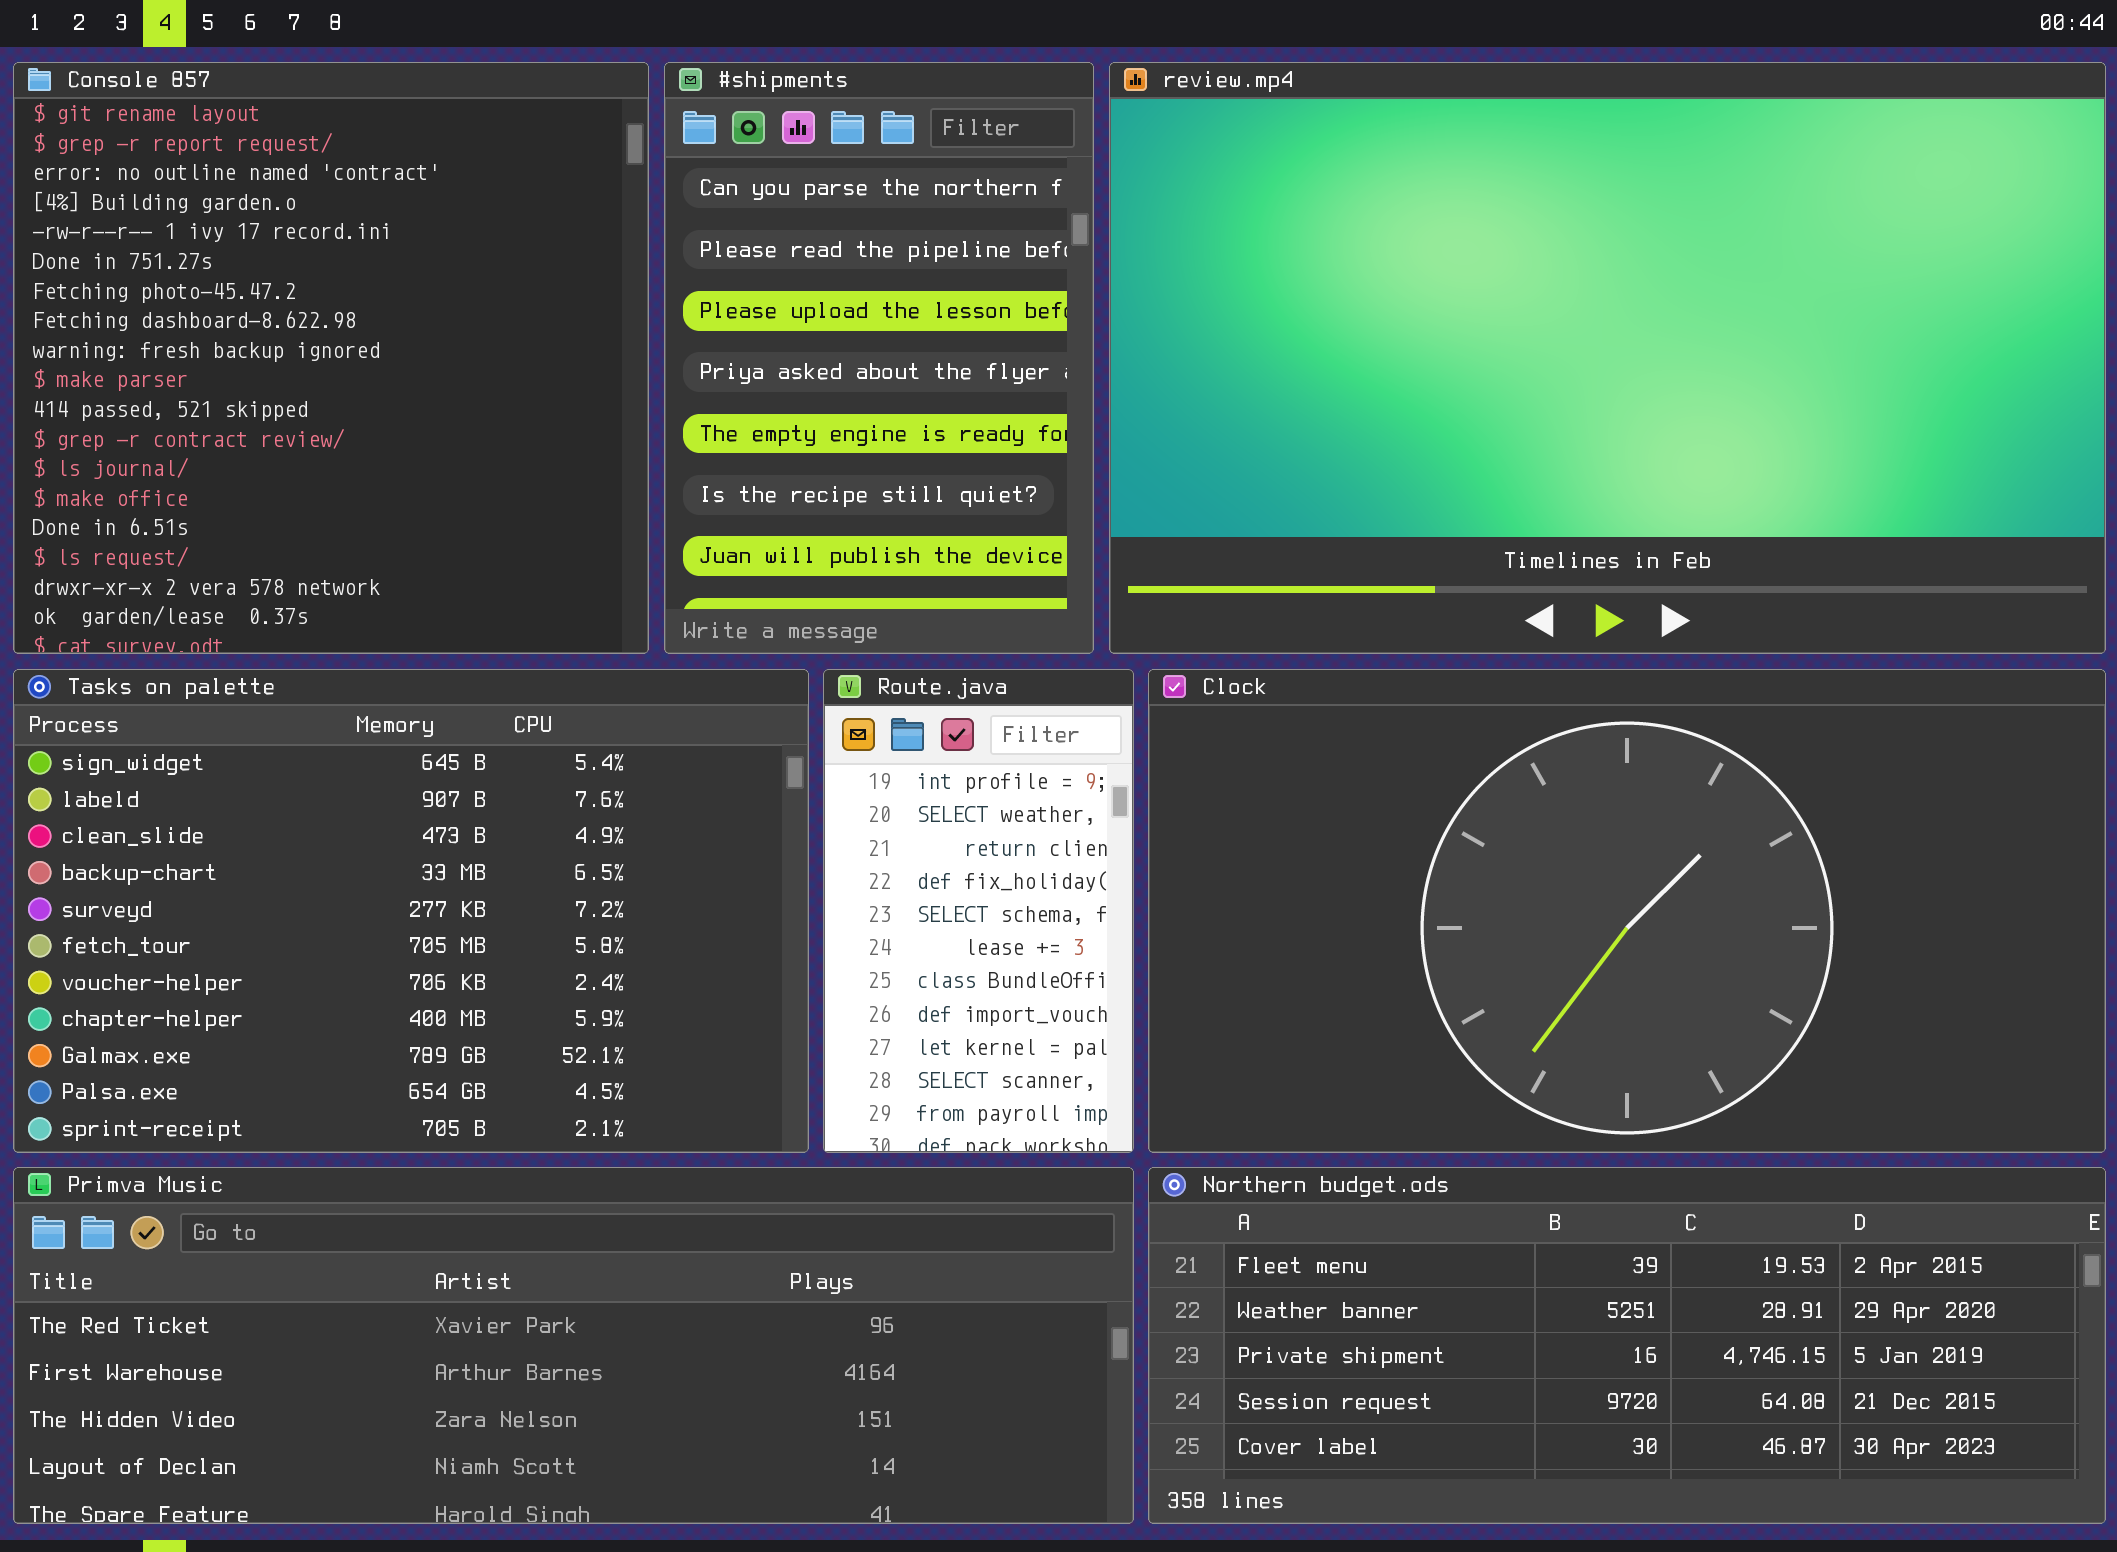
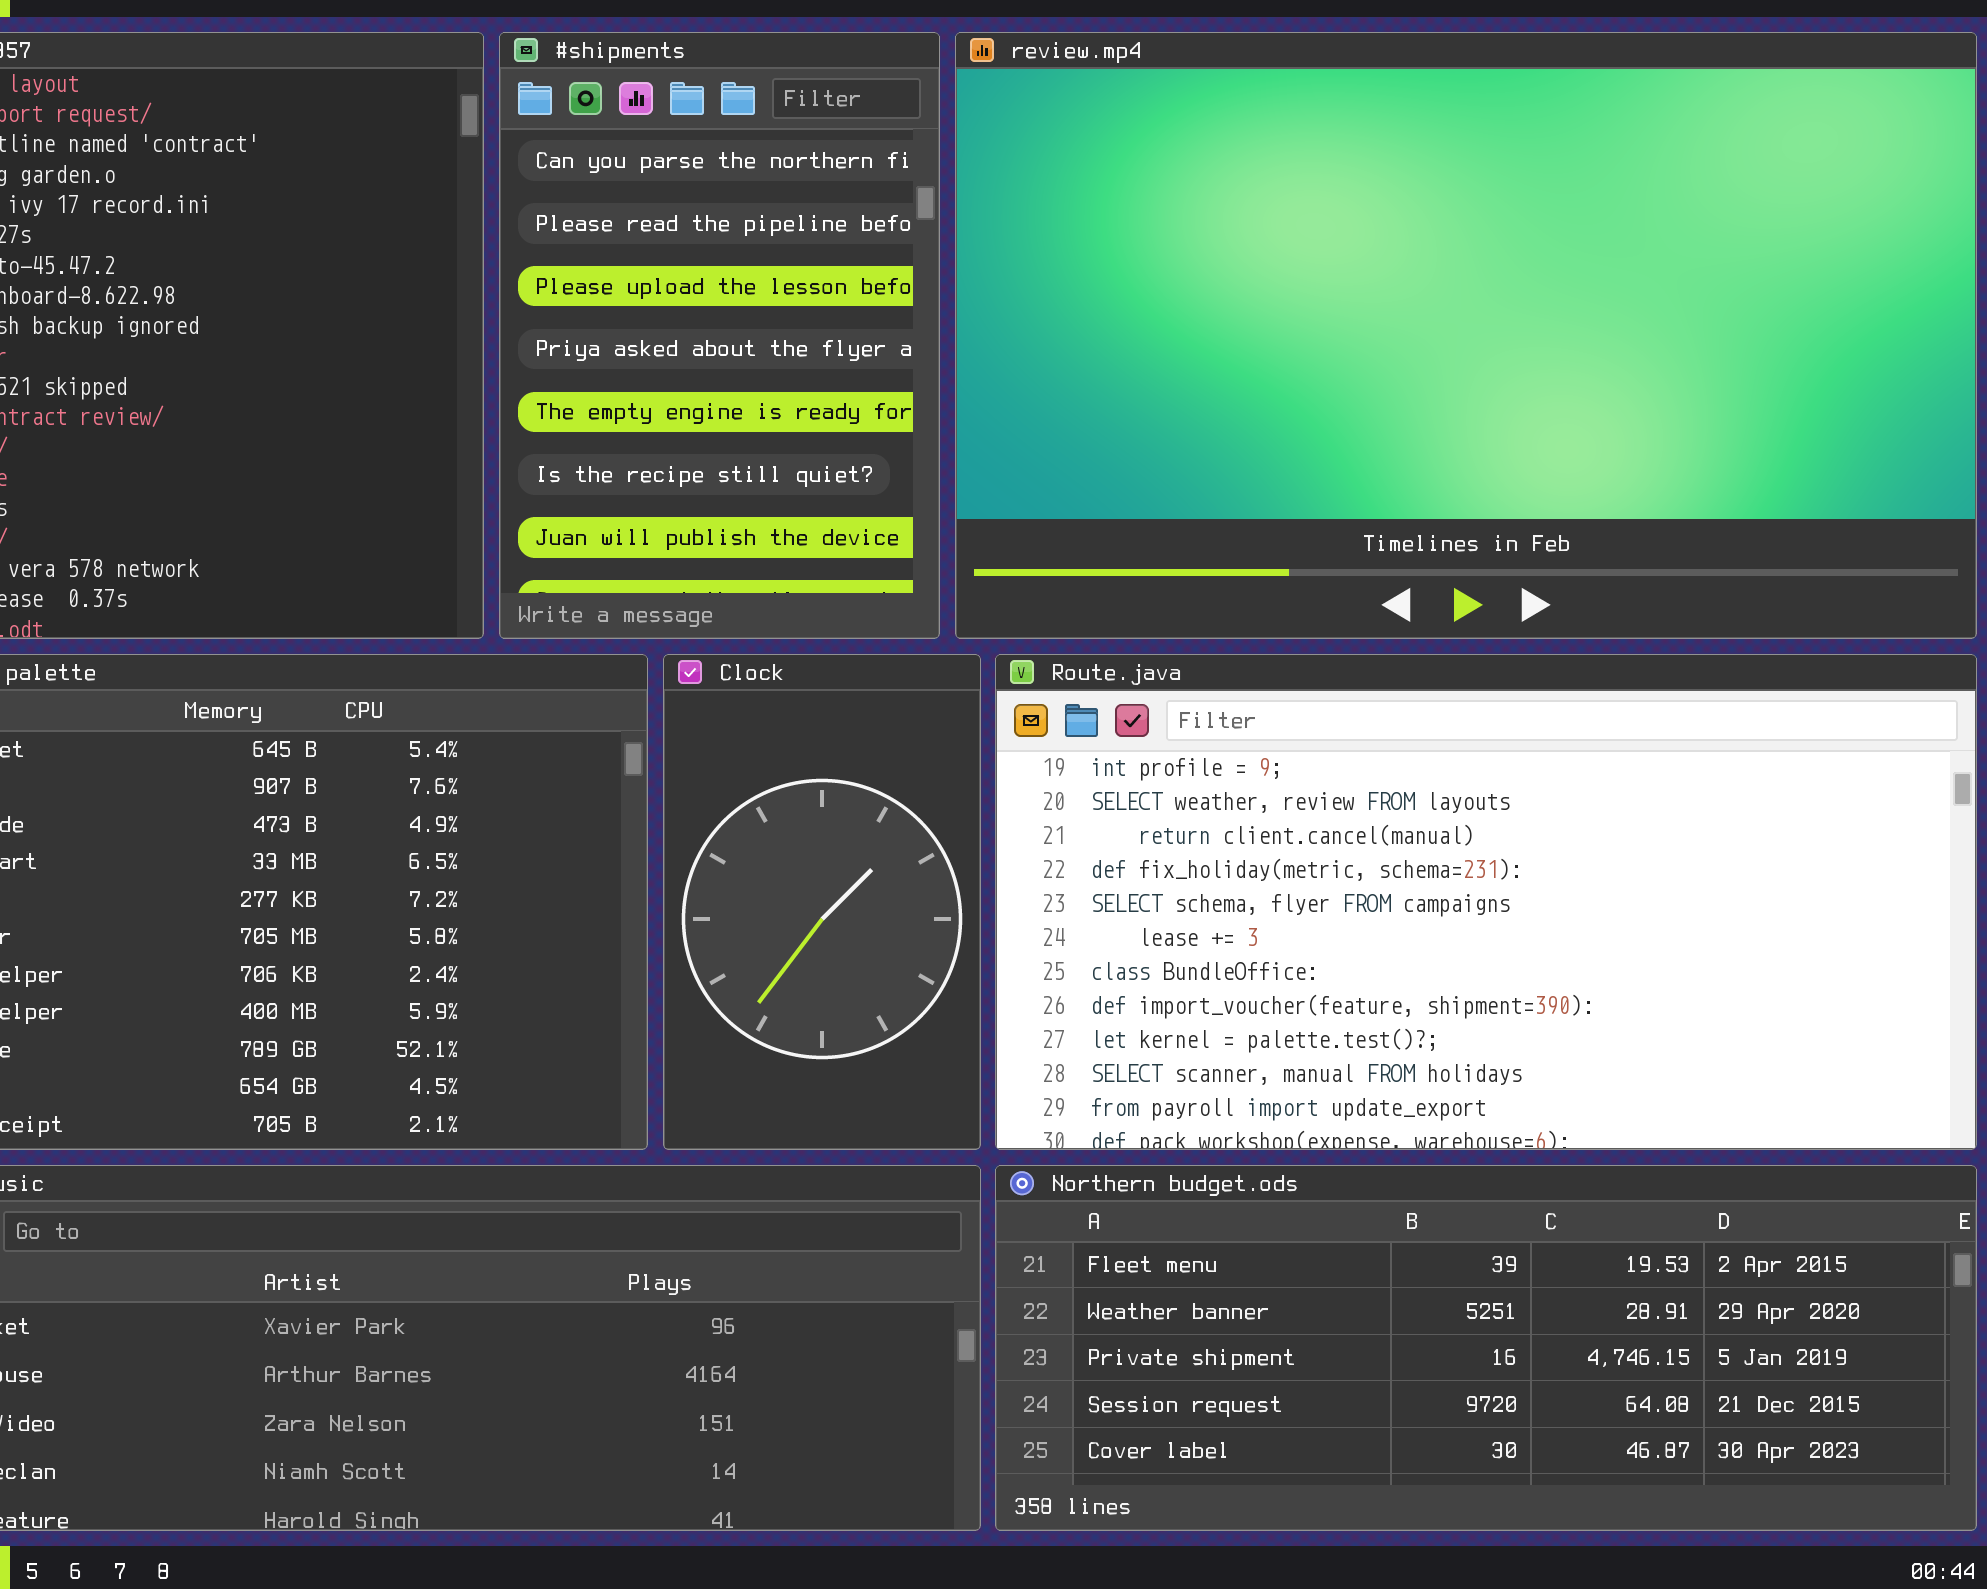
Route.java: [823,669,1134,1153] -> [995,654,1977,1150], moved, resized
Clock: [1148,669,2106,1153] -> [663,654,981,1150], moved, resized

